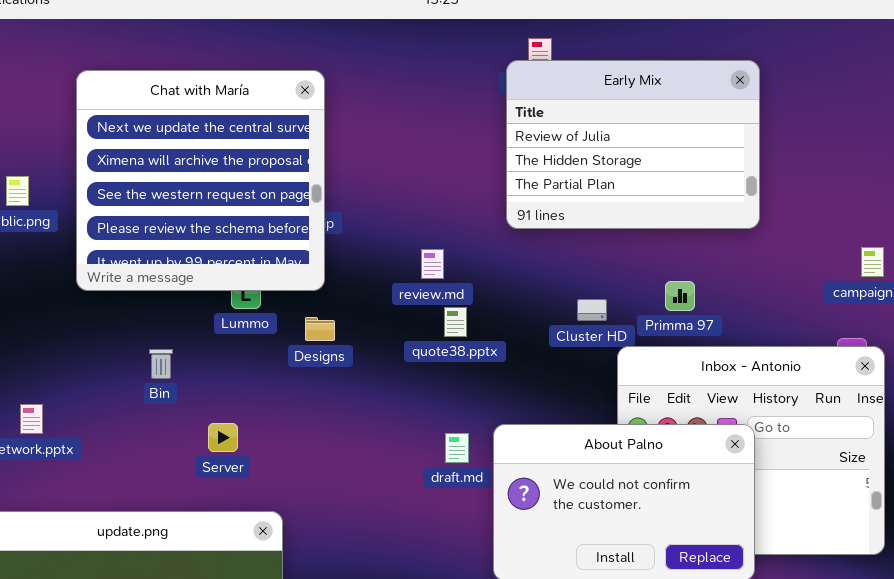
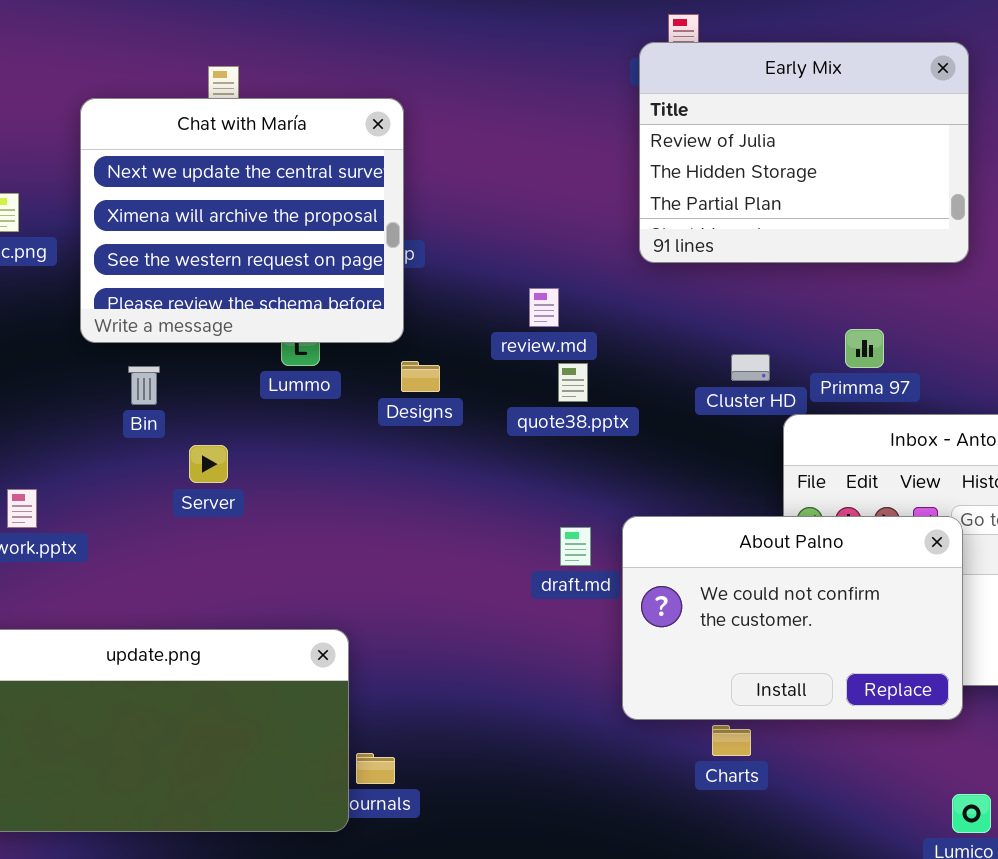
Chat with María: [76,70,325,291] -> [80,98,404,343], resized
Designs: [305,317,335,341] -> [401,361,440,392], moved
Bin: [149,349,173,379] -> [128,366,160,405], moved
Server: [208,423,238,452] -> [189,445,228,483], moved

